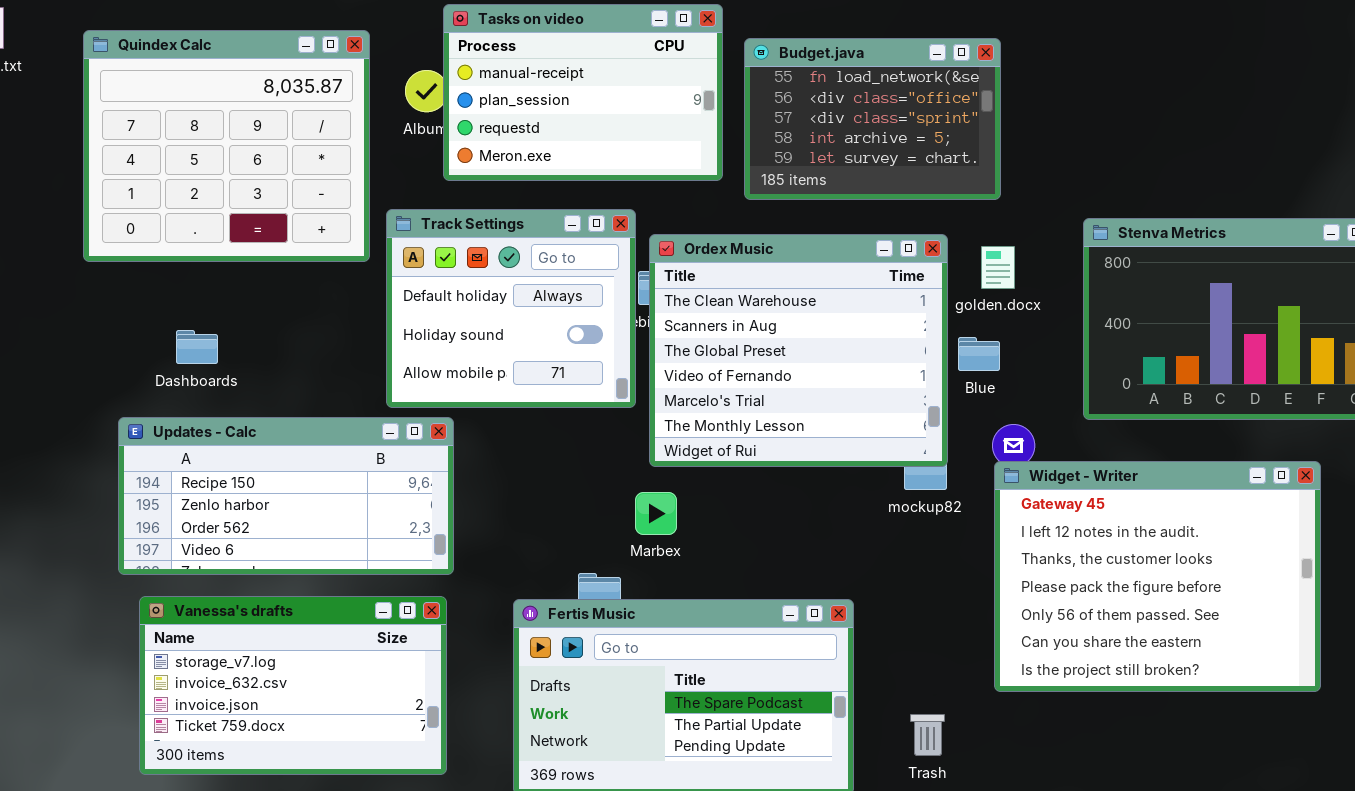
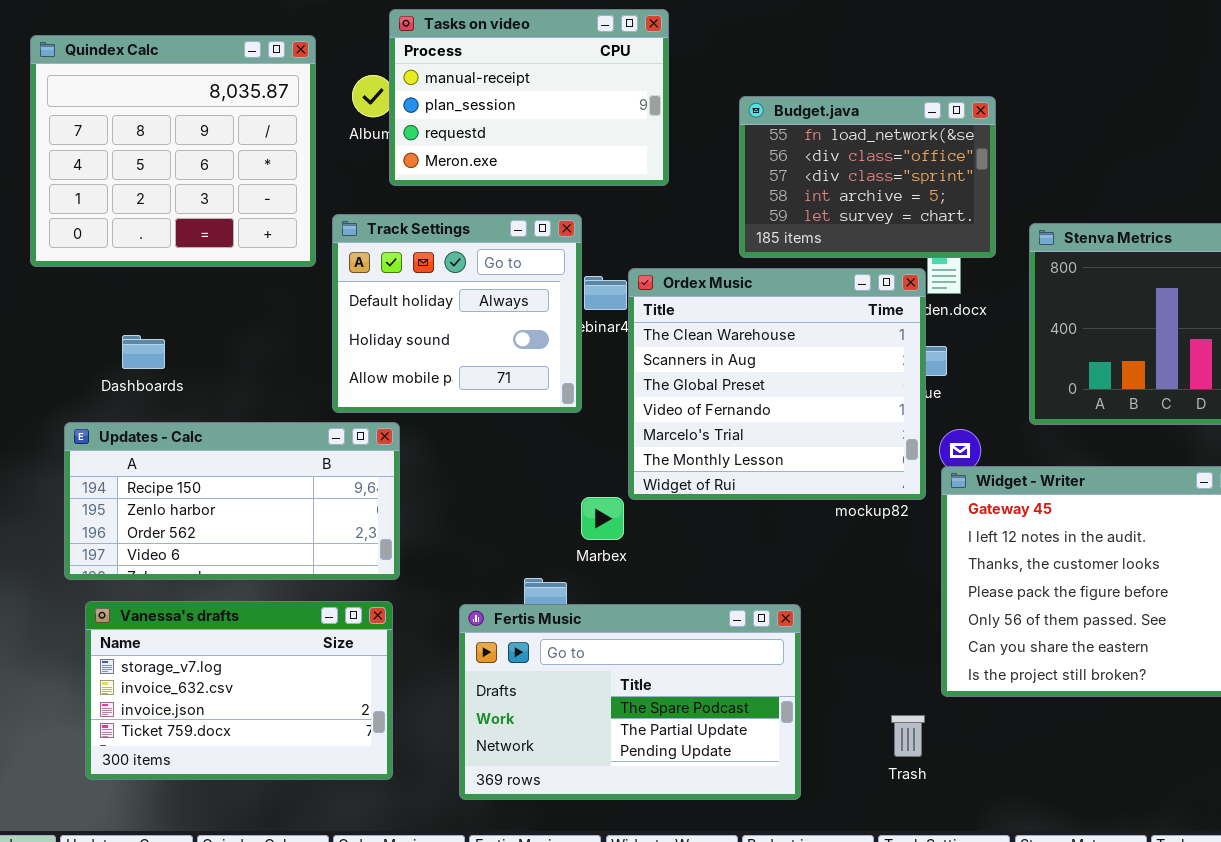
Budget.java: [744,38,1001,200] -> [739,96,996,258], moved
Ordex Music: [649,234,948,467] -> [628,268,926,500], moved
Trash: [910,714,945,756] -> [891,715,925,757], moved

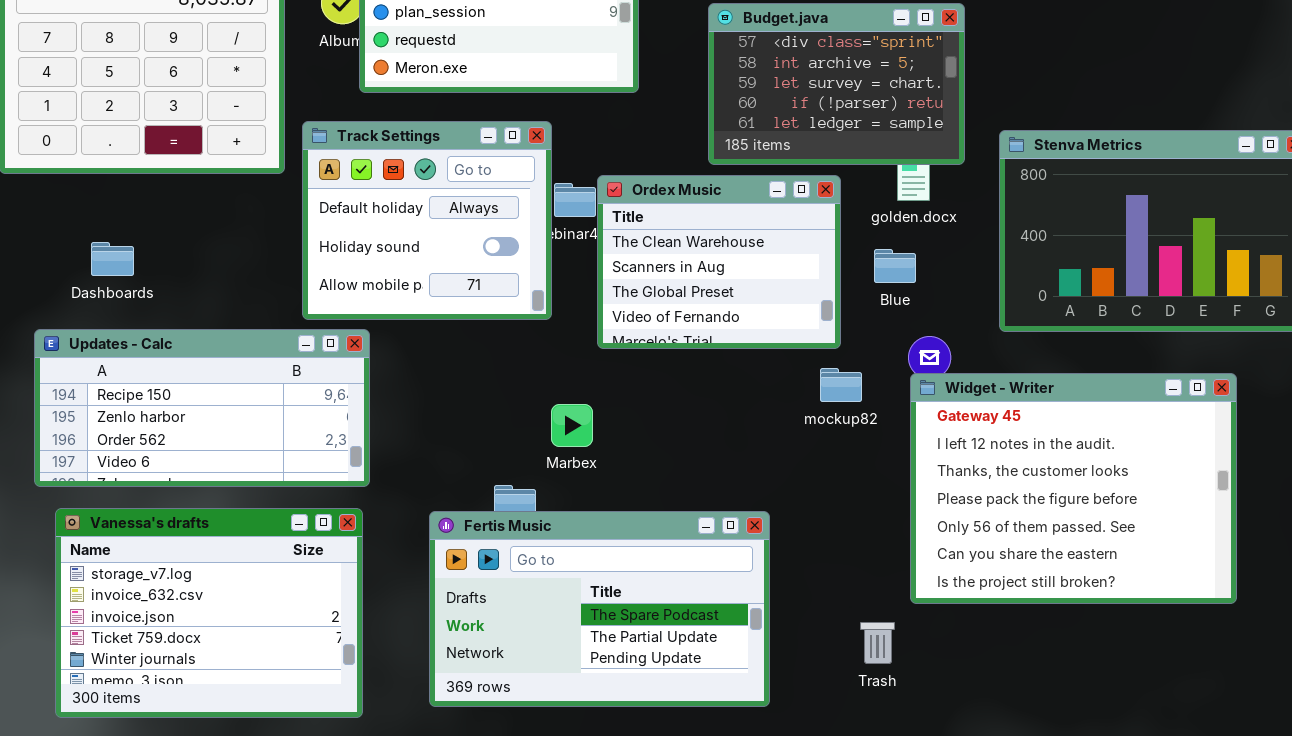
Budget.java: [739,96,996,258] -> [708,3,965,165], scrolled down 2 rows
Ordex Music: [628,268,926,500] -> [597,175,841,349], resized
Vanessa's drafts: [85,601,393,780] -> [55,508,363,718], resized

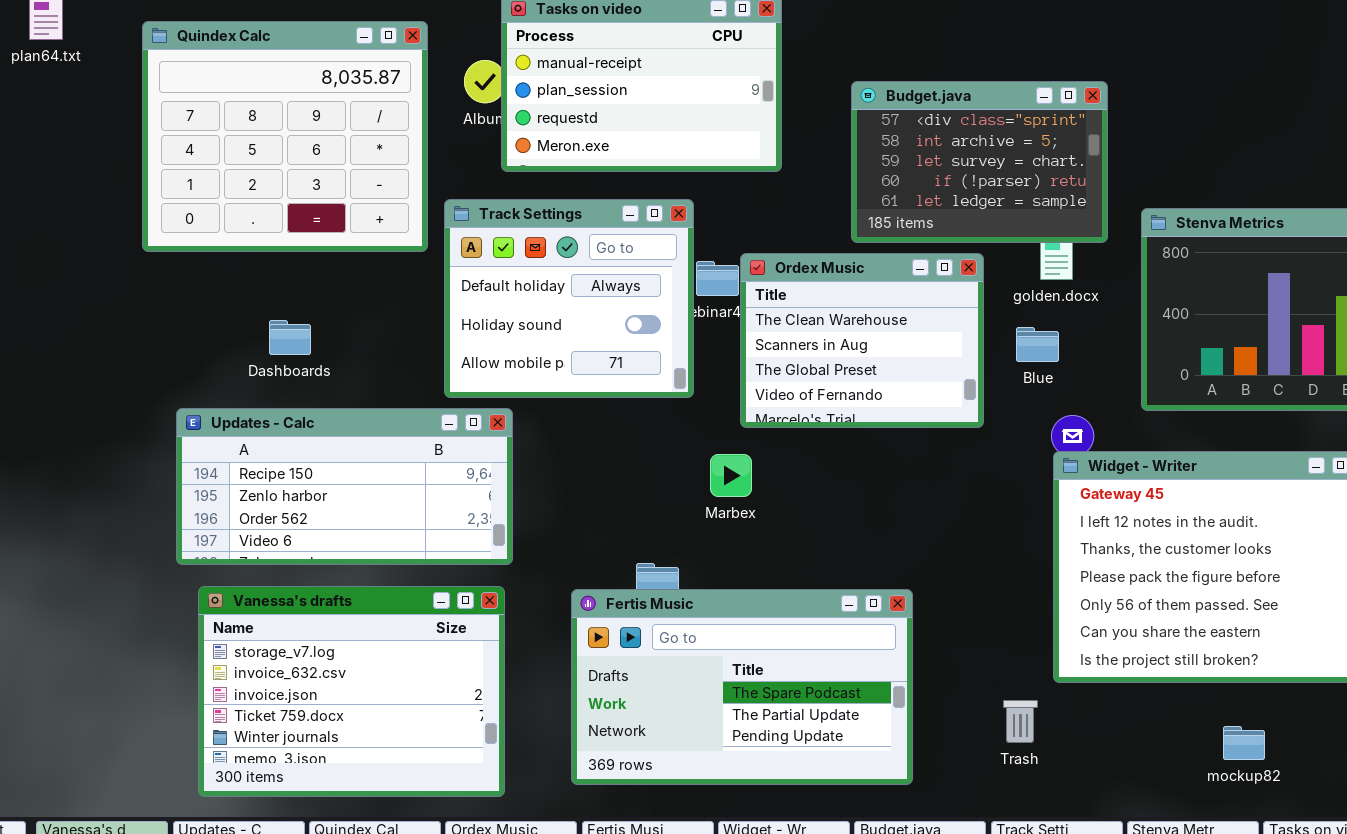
Dashboards: [91,242,134,276] -> [269,320,311,355], moved
mockup82: [820,368,862,402] -> [1223,726,1265,760], moved
Marbex: [551,404,593,447] -> [710,454,752,497], moved

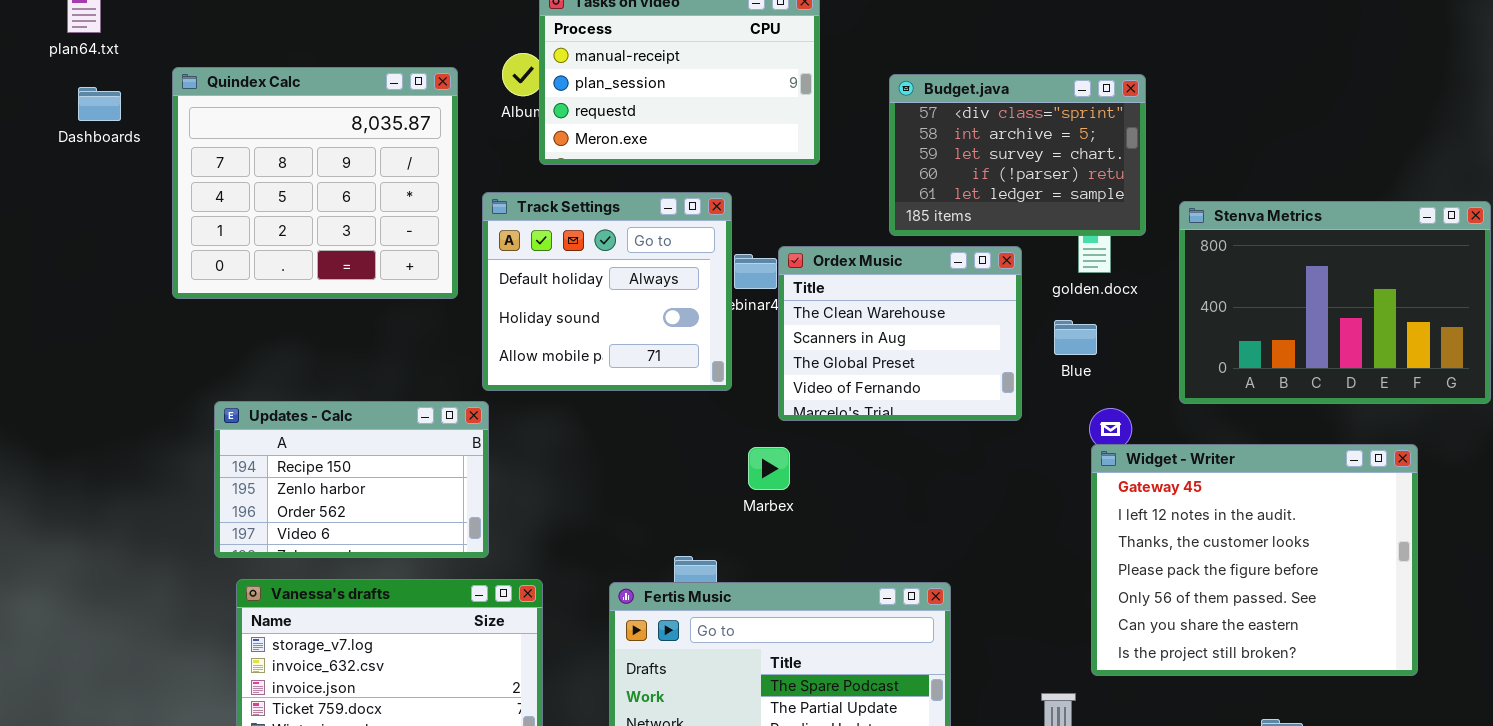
Quindex Calc: [142,21,428,252] -> [172,67,458,299], moved
Dashboards: [269,320,311,355] -> [78,87,121,121], moved
Updates - Calc: [176,408,513,565] -> [214,401,489,558], resized

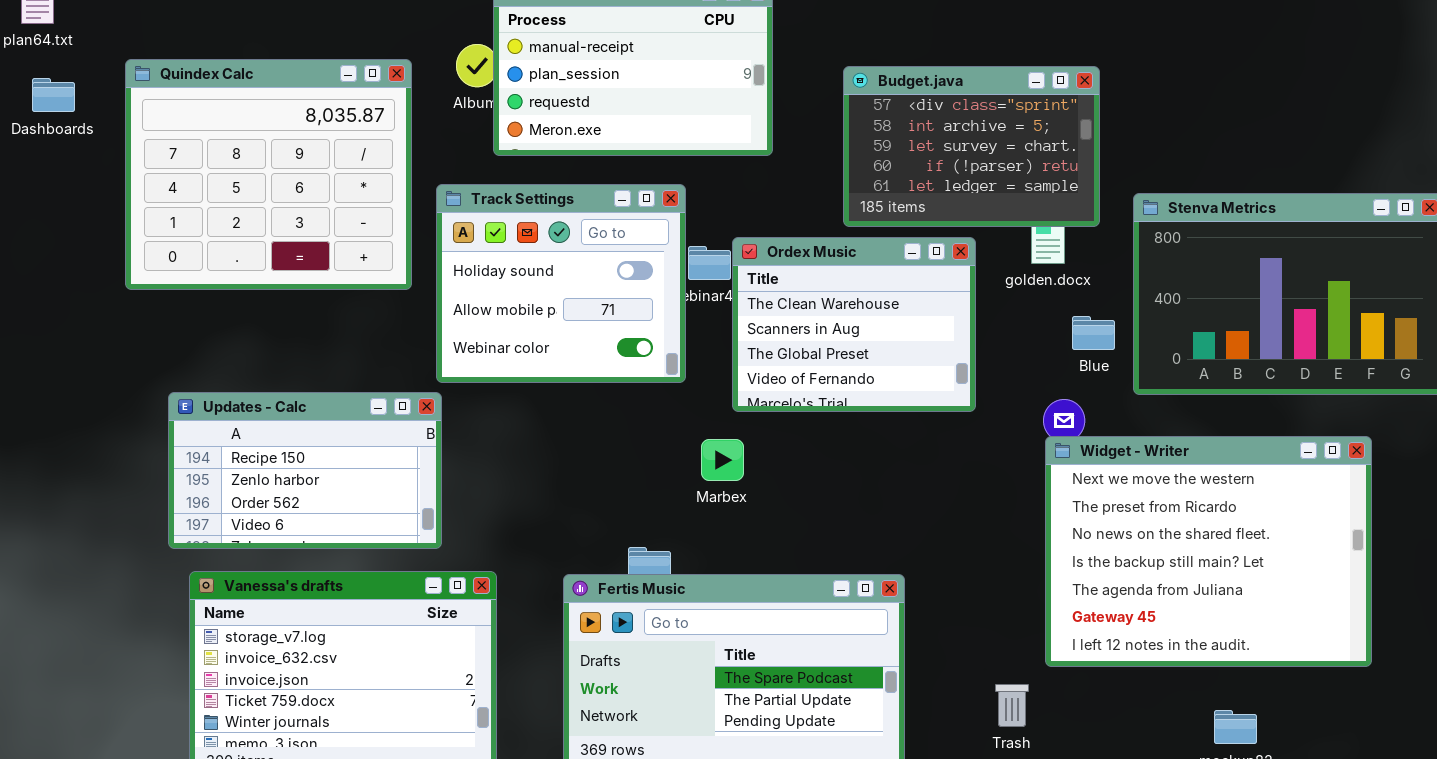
Track Settings: [482,192,732,391] -> [436,184,686,383], scrolled down 1 row
Blue: [1054,320,1097,355] -> [1072,316,1115,350], moved
Widget - Writer: [1091,444,1418,676] -> [1045,436,1372,667], scrolled up 5 rows

